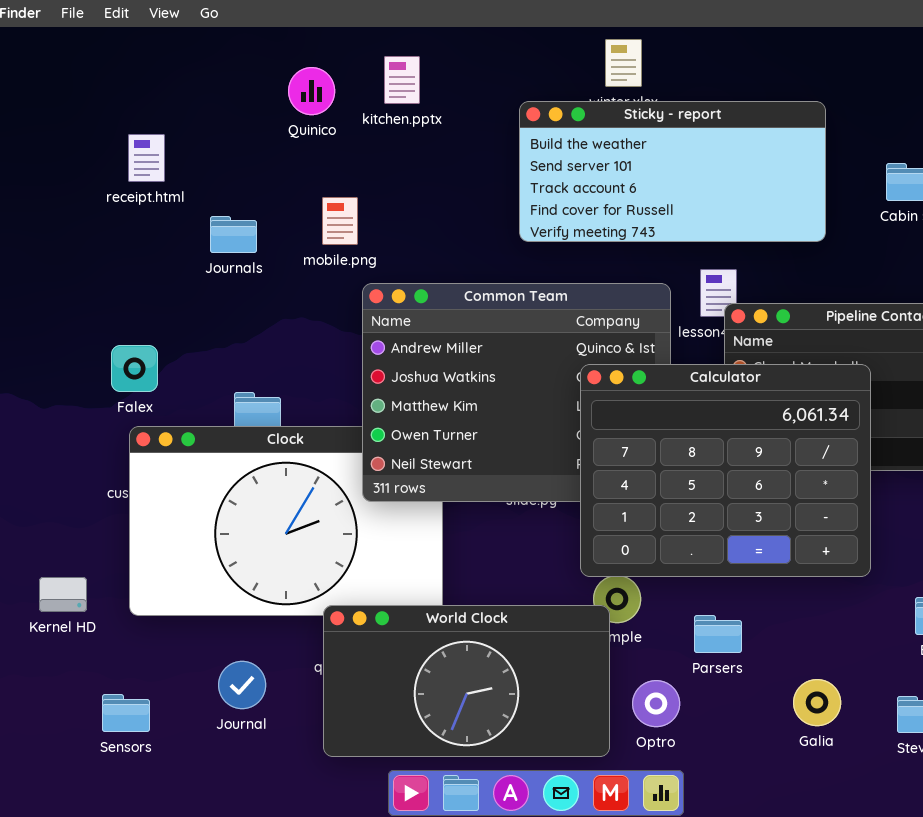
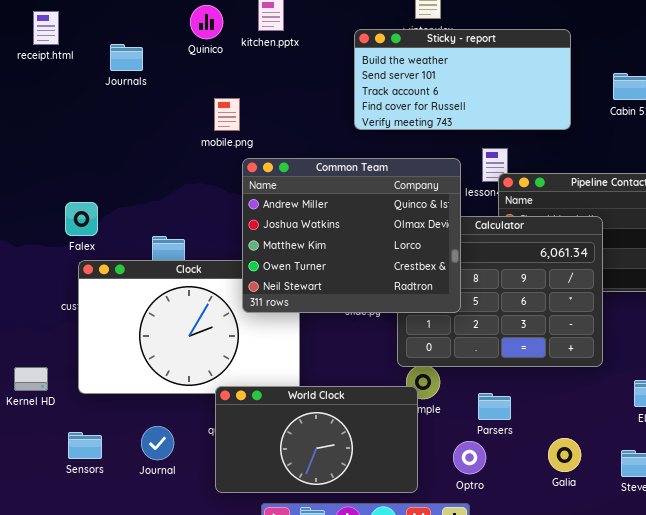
receipt.html: [128,134,165,182] -> [33,11,59,45], moved
Journals: [210,216,257,253] -> [110,44,143,71], moved
Common Team: [362,283,671,502] -> [242,158,461,313], raised
Optro: [632,680,680,727] -> [453,441,486,474], moved
Sensors: [102,694,150,732] -> [68,432,102,459], moved

